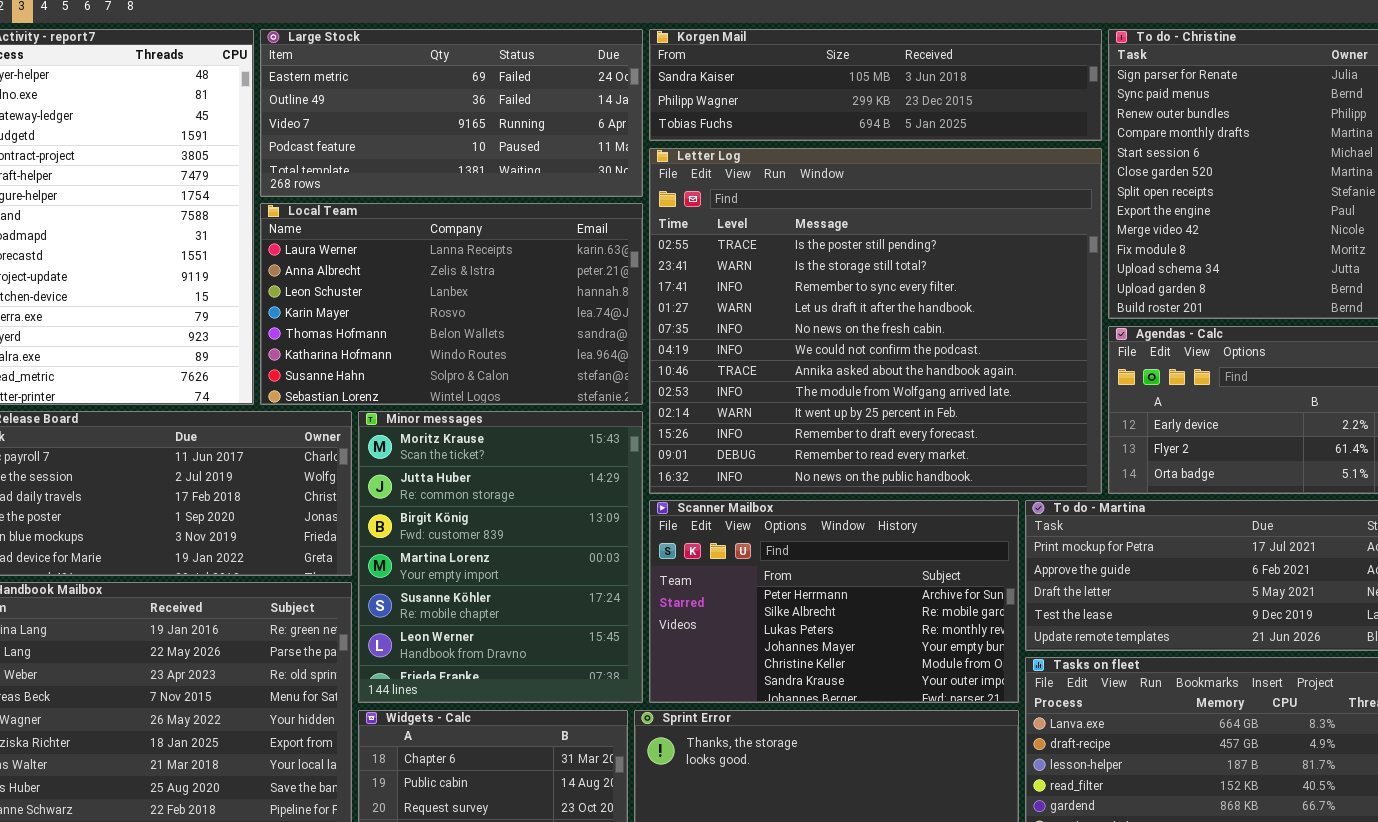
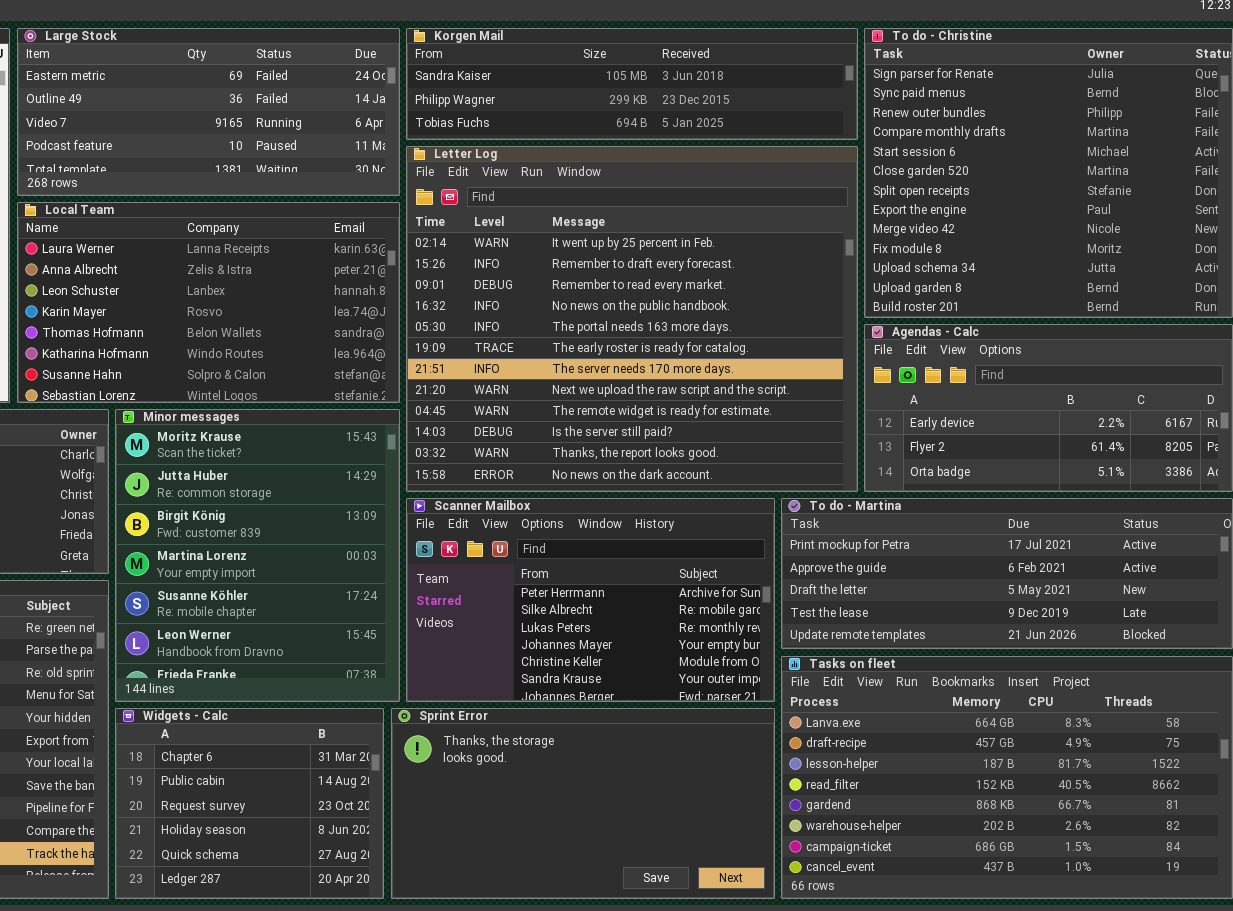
Letter Log: [649,148,1102,494] -> [406,146,858,492], scrolled down 8 rows

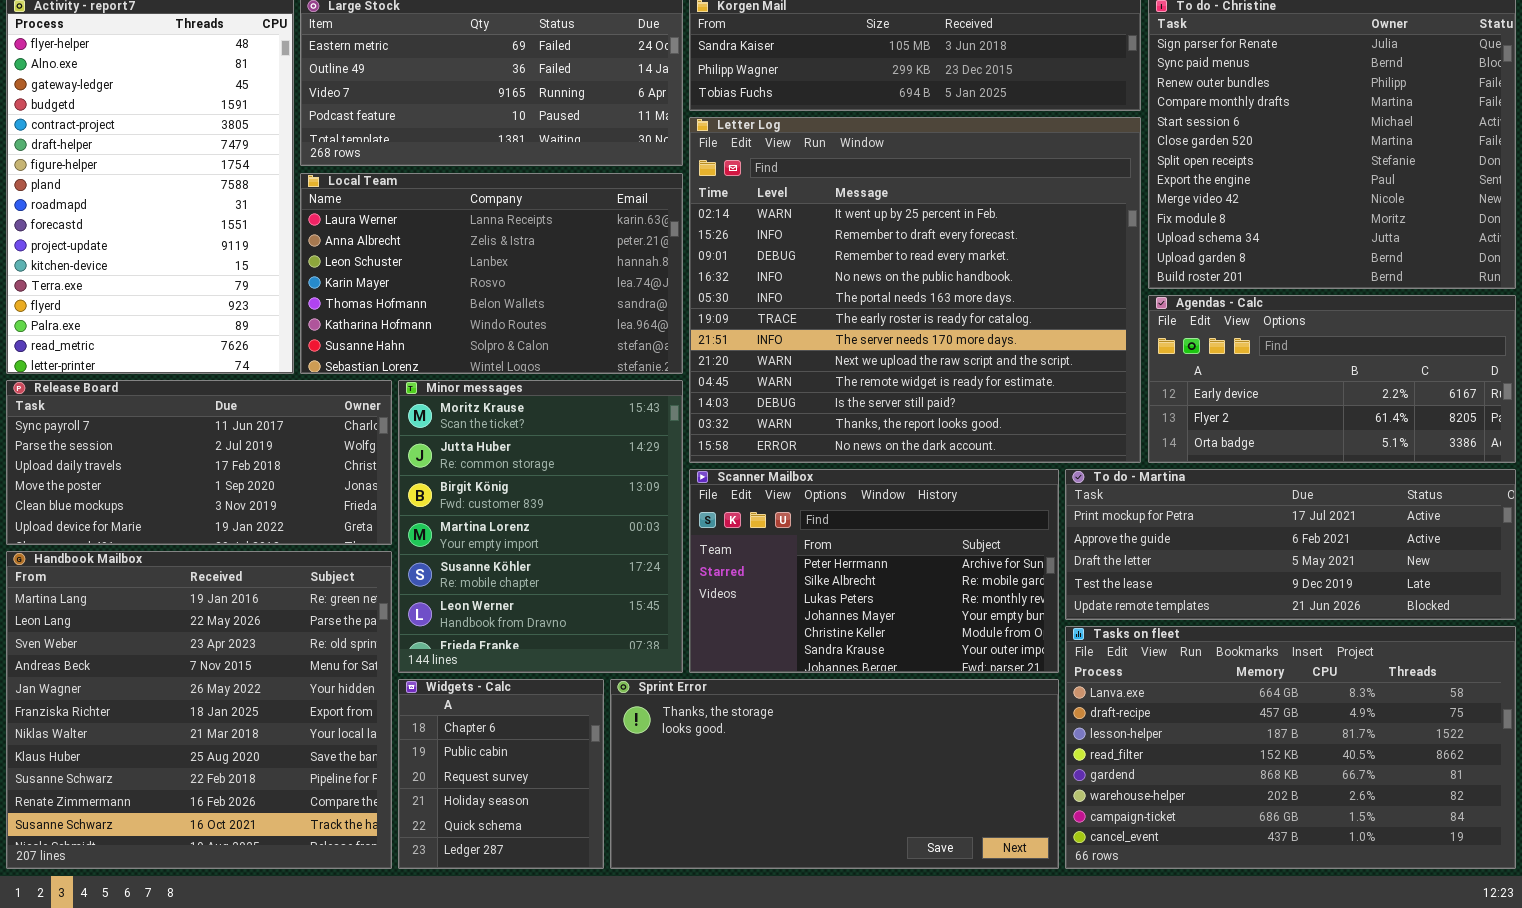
Widgets - Calc: [115,708,384,899] -> [398,679,604,869], resized
Sprint Error: [391,708,775,899] -> [610,679,1059,869], resized

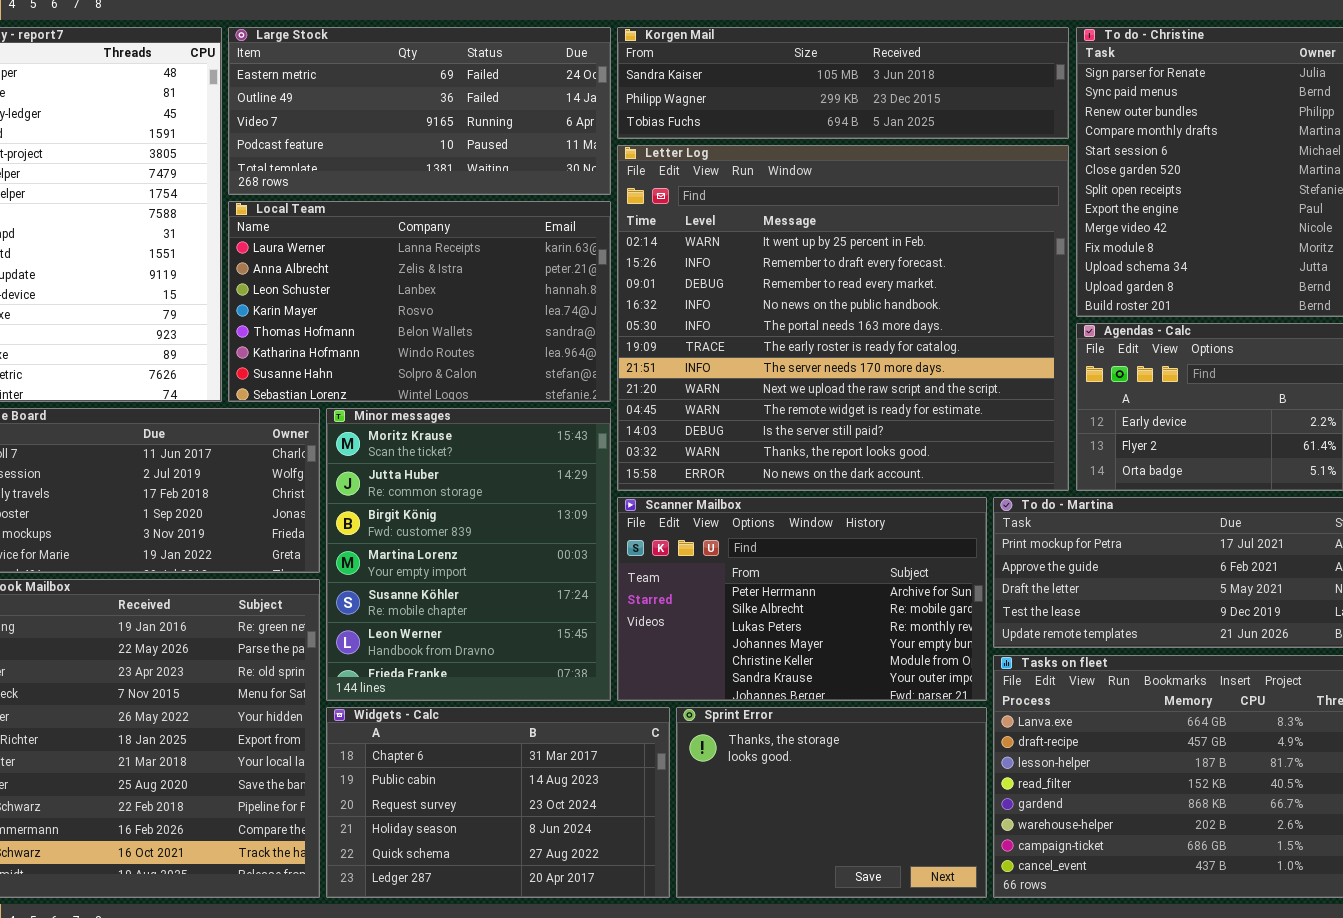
Widgets - Calc: [398,679,604,869] -> [326,707,670,898], resized
Sprint Error: [610,679,1059,869] -> [676,707,987,898], resized

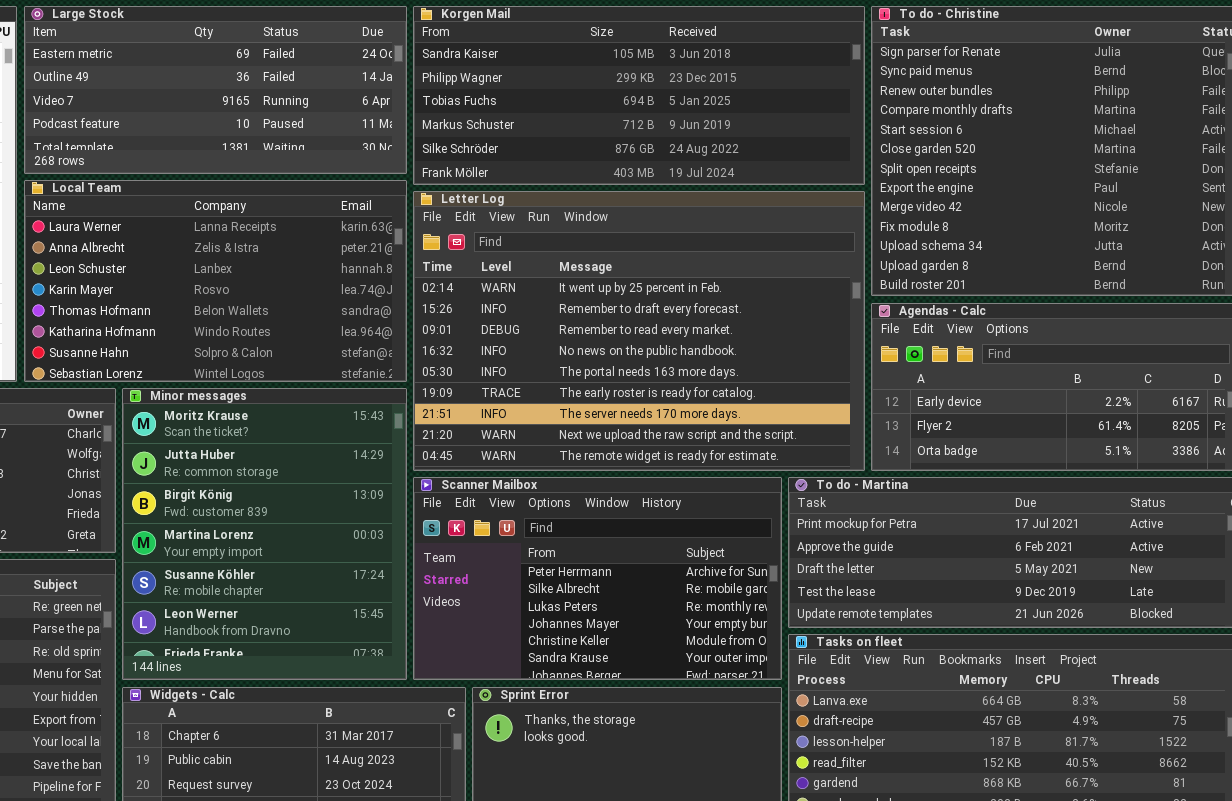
Korgen Mail: [617,27,1069,139] -> [413,6,865,185], resized
Letter Log: [617,145,1069,491] -> [413,191,865,471], resized

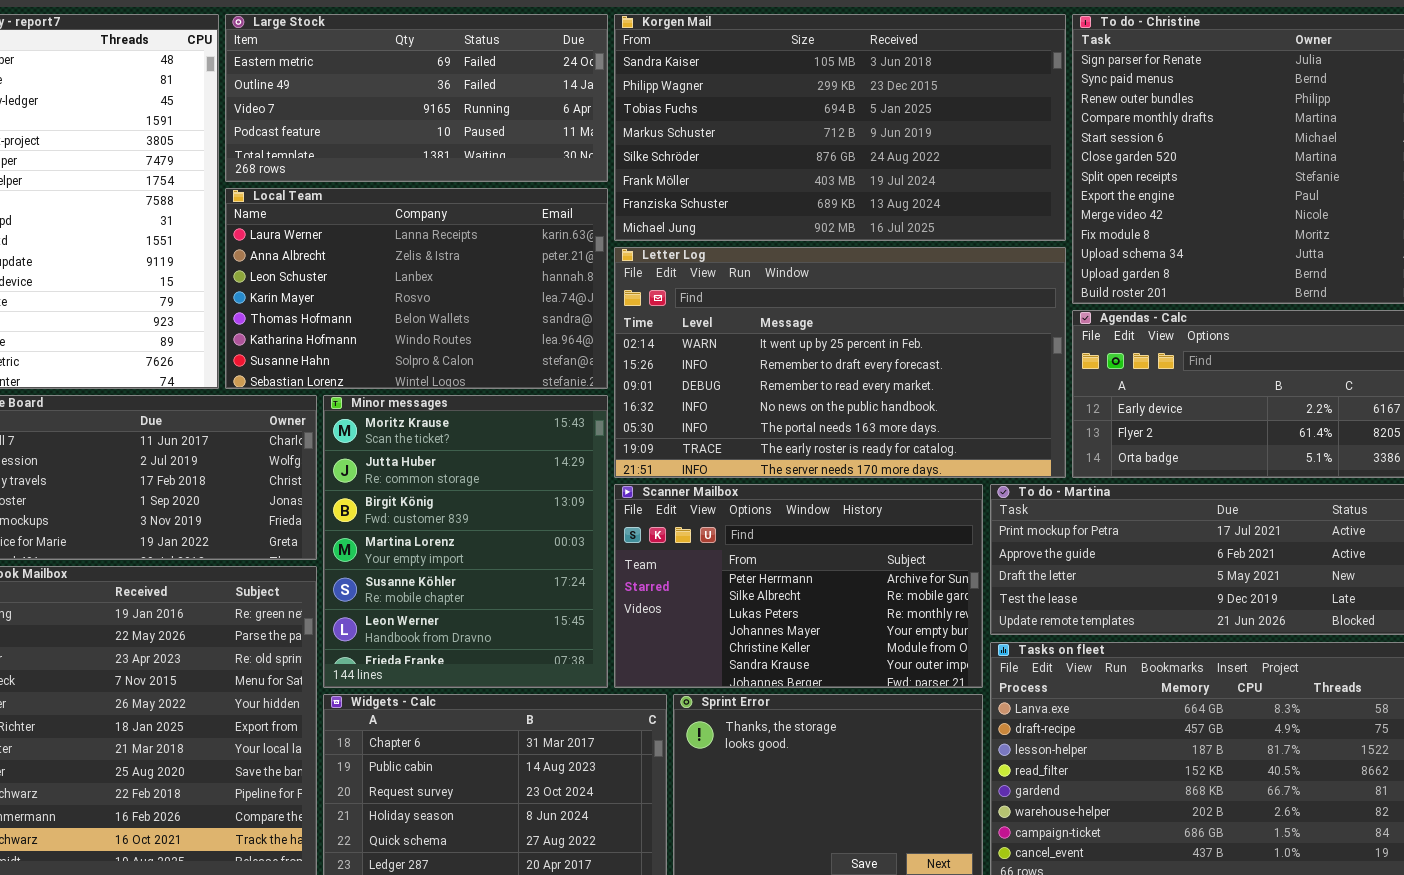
Korgen Mail: [413,6,865,185] -> [614,14,1066,241], resized
Letter Log: [413,191,865,471] -> [614,247,1066,478], resized

